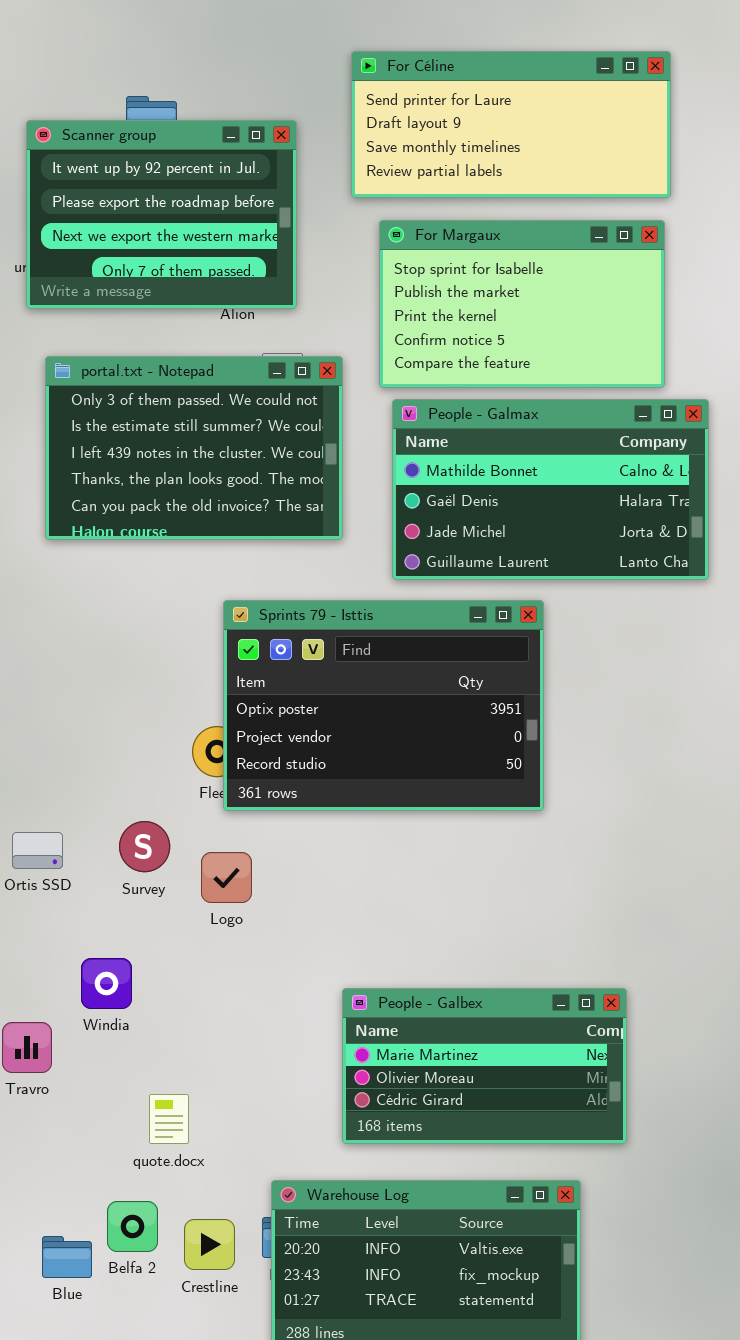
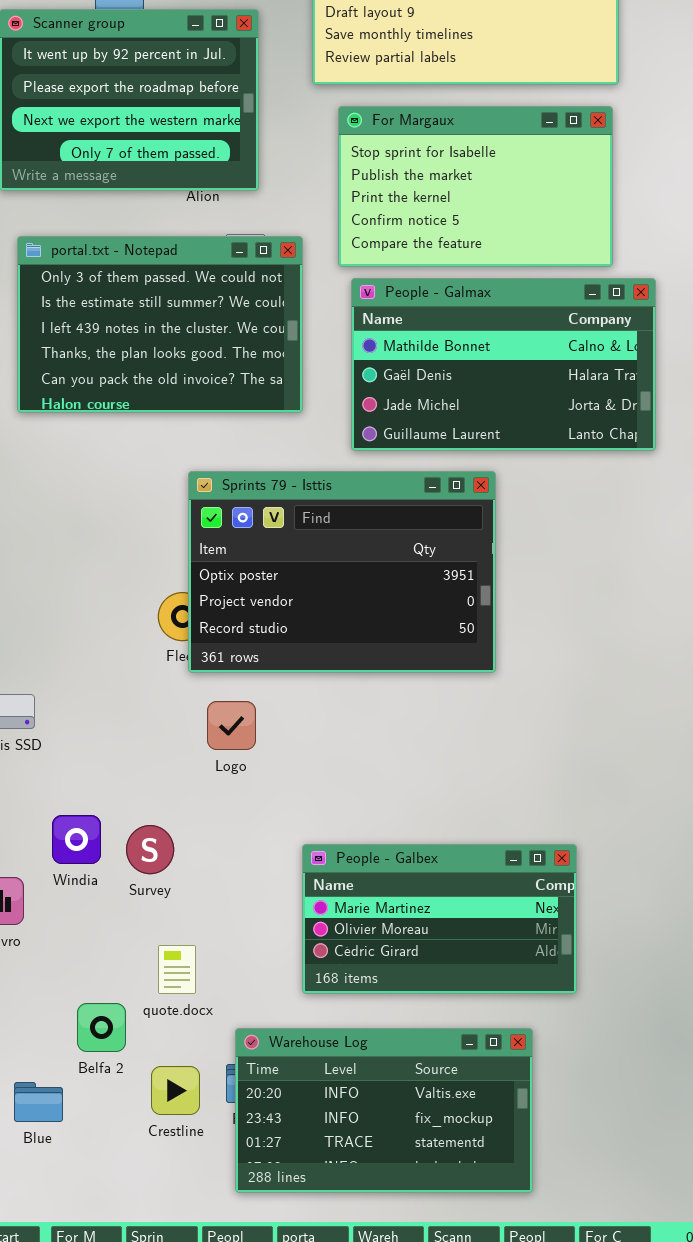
Survey: [119,821,170,872] -> [126,825,174,874], moved
Logo: [201,852,252,903] -> [207,701,256,750], moved
quote.docx: [149,1094,189,1144] -> [158,945,196,994], moved
Belfa 2: [107,1201,158,1252] -> [77,1003,126,1052], moved

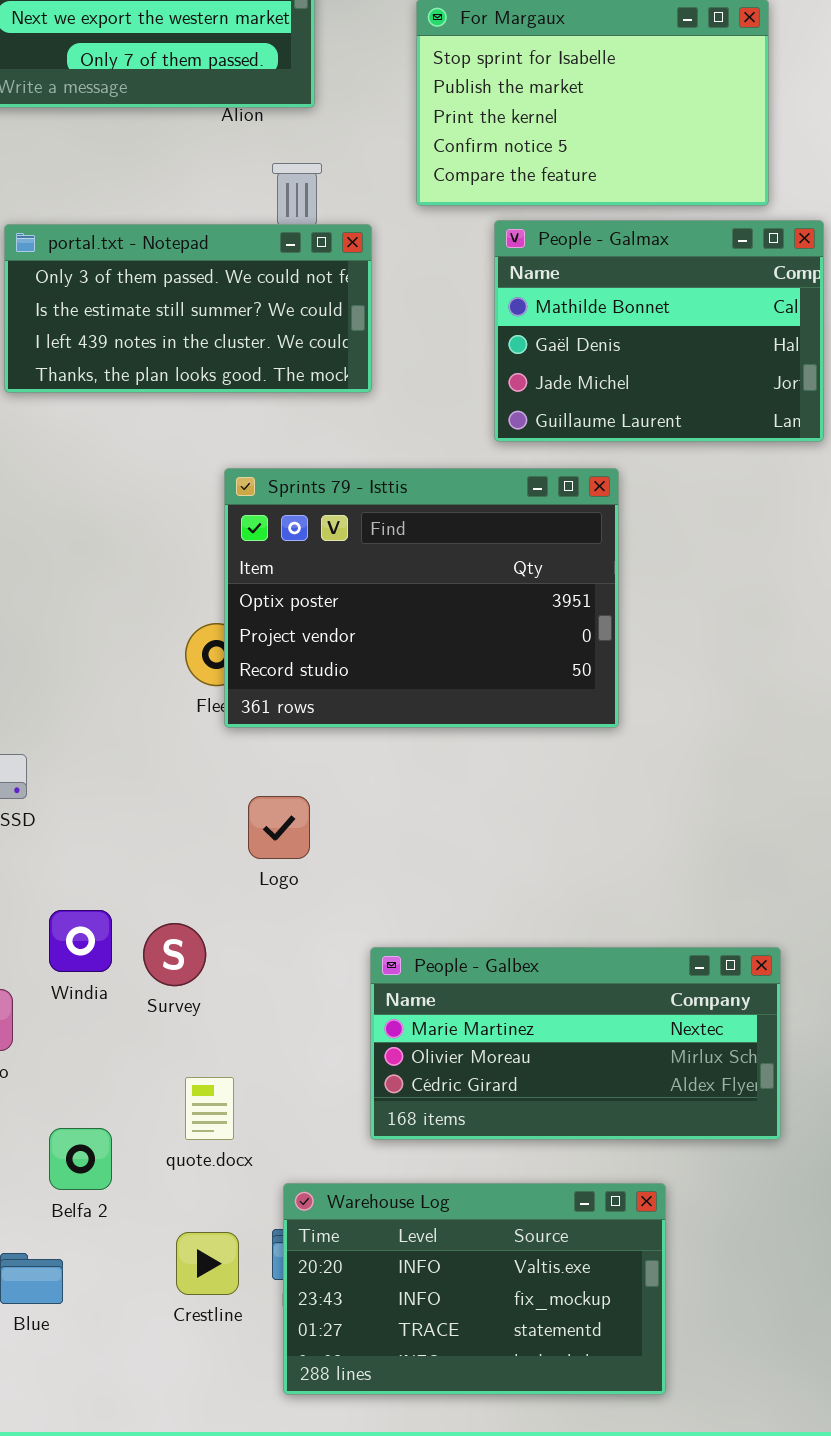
portal.txt - Notepad: [17,236,303,413] -> [4,224,372,393], resized
People - Galmax: [351,278,656,451] -> [494,220,824,442], resized
Logo: [207,701,256,750] -> [248,796,310,859], moved
People - Galbex: [302,844,577,994] -> [370,947,781,1140], resized
Belfa 2: [77,1003,126,1052] -> [49,1128,112,1190], moved

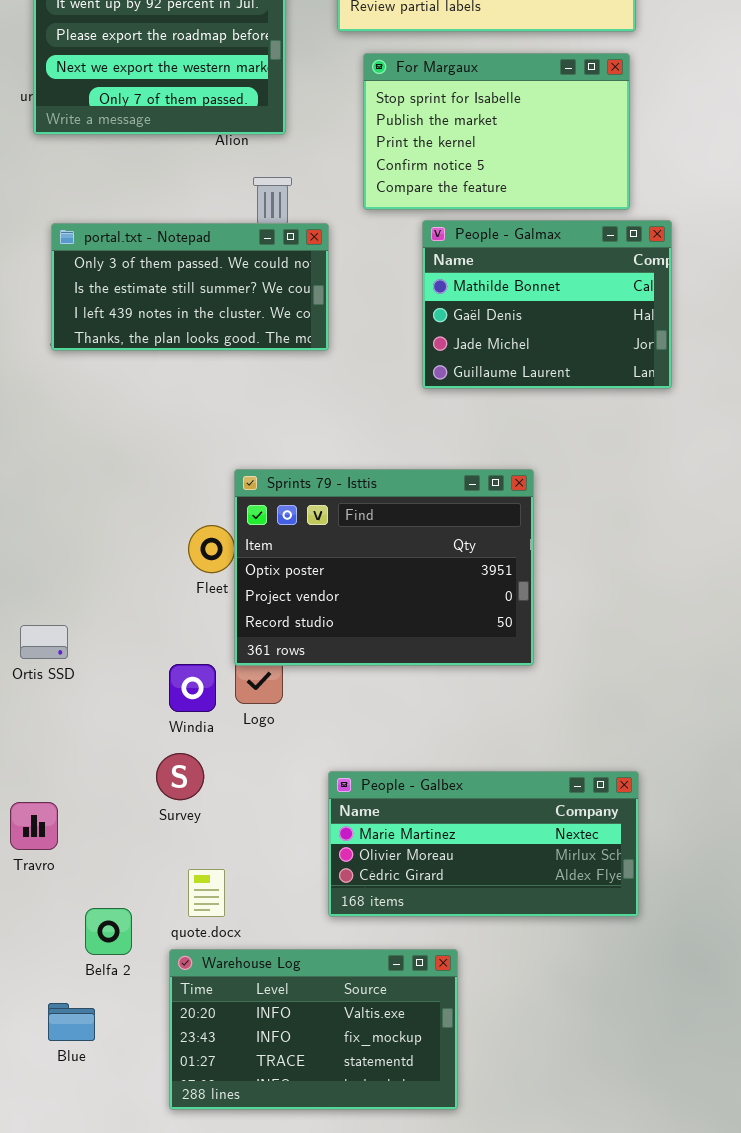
Sprints 79 - Isttis: [224,468,619,728] -> [234,469,534,666], moved
Windia: [49,910,112,972] -> [169,664,216,712], moved
Warehouse Log: [283,1183,666,1395] -> [169,949,458,1110], moved

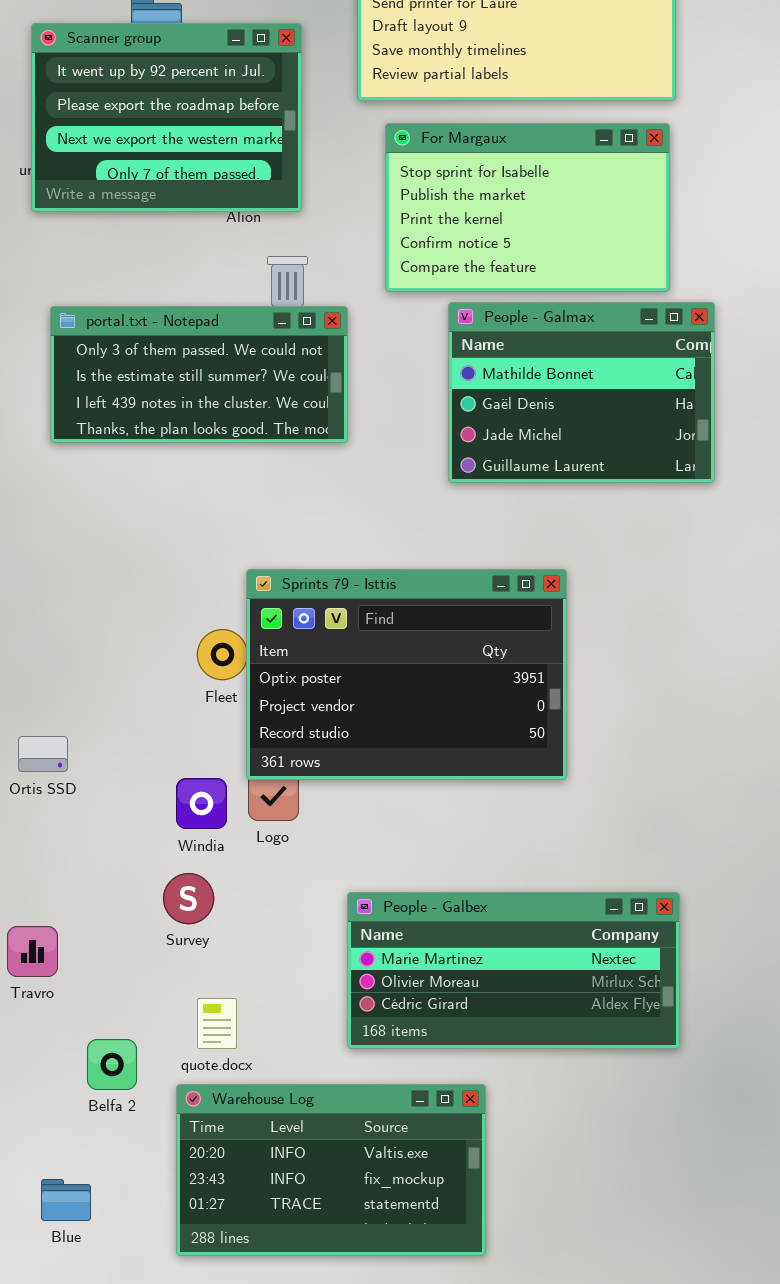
Blue: [48,1003,95,1041] -> [41,1179,91,1221], moved

